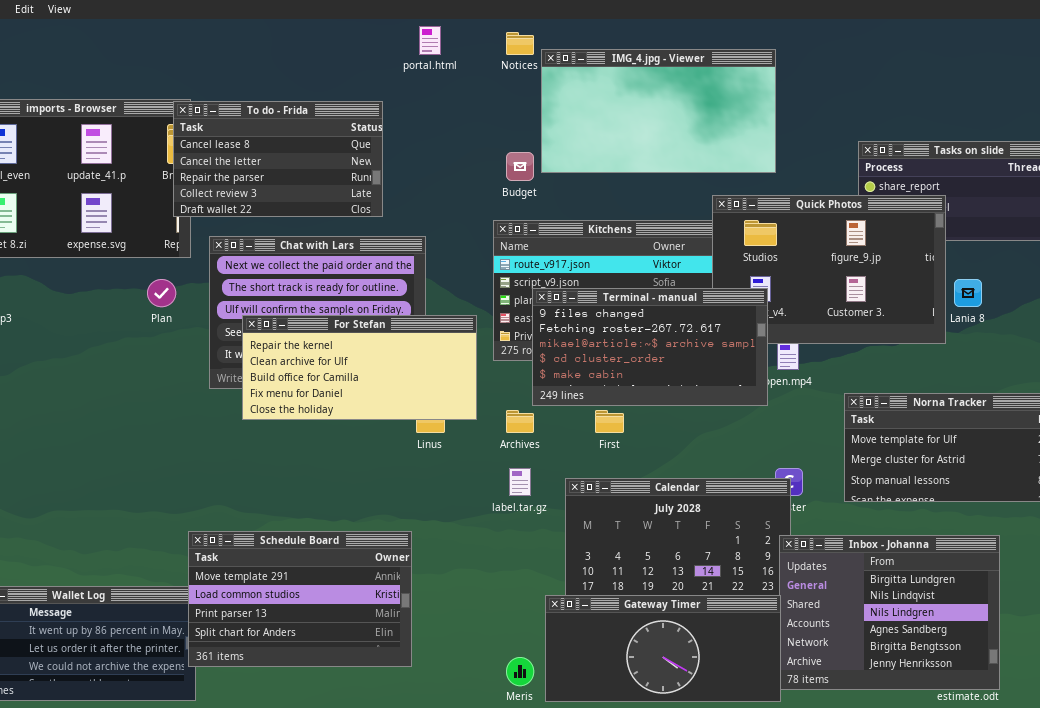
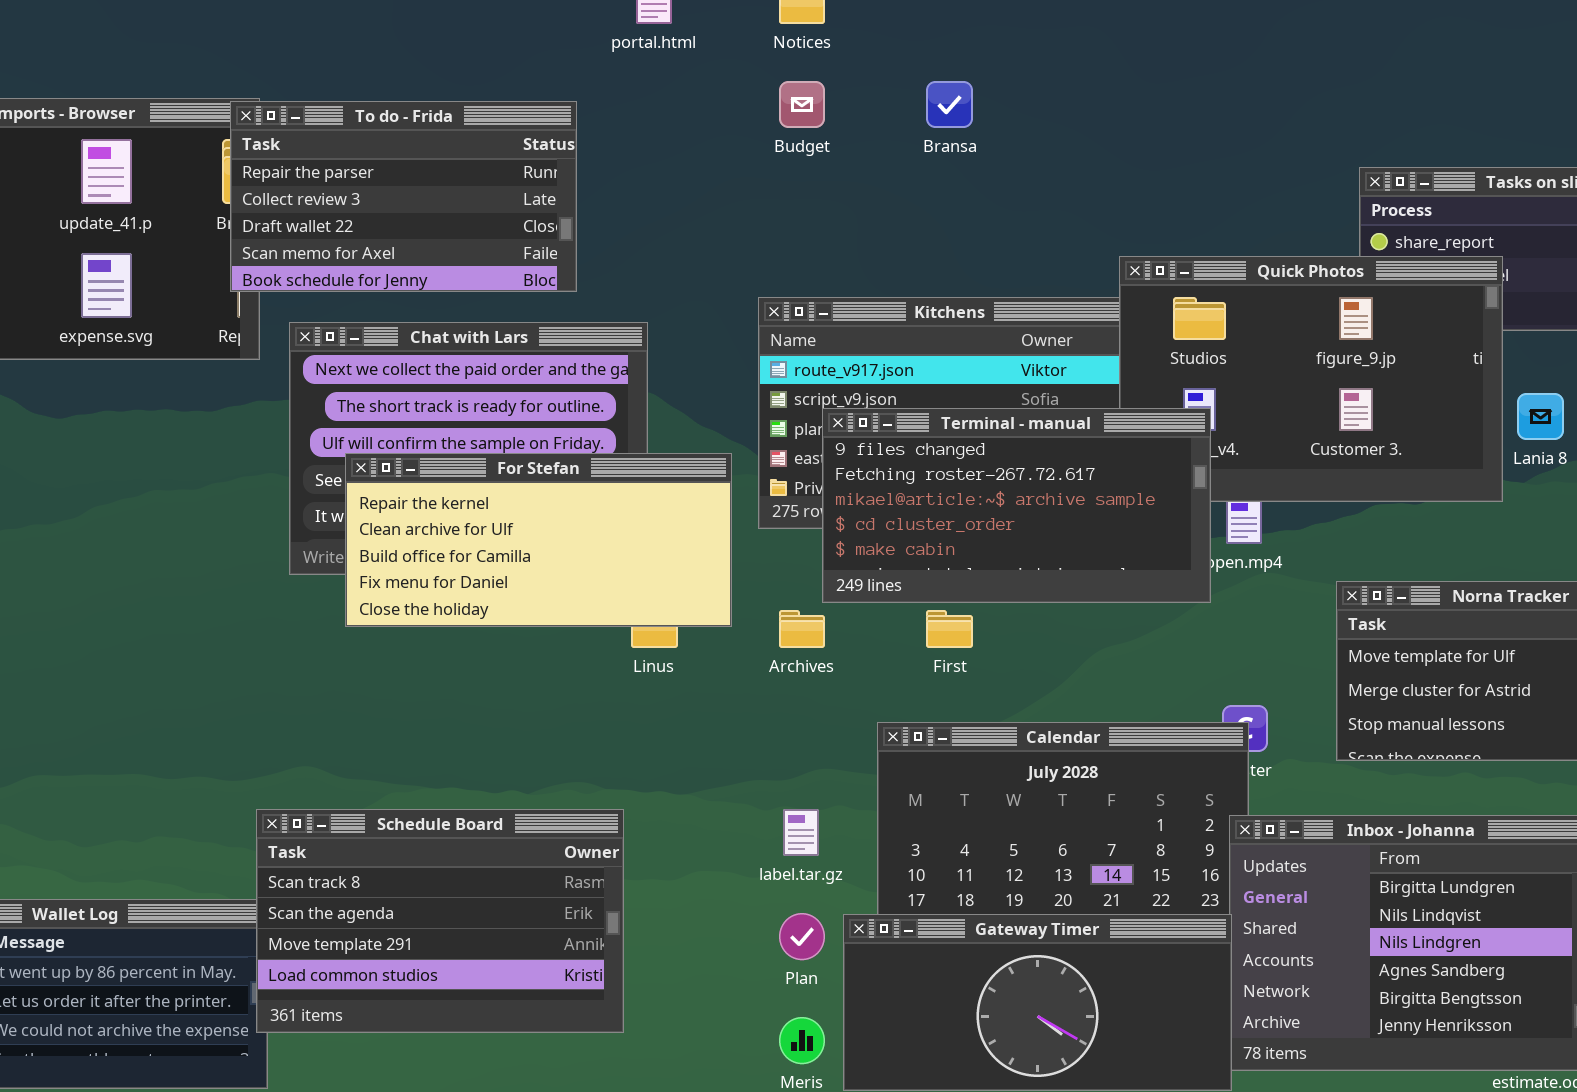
IMG_4.jpg - Viewer: [541,49,776,173] -> none, closed
To do - Frida: [173,101,383,217] -> [230,101,577,292], scrolled down 2 rows
Budget: [506,152,534,181] -> [779,81,825,128], moved
Plan: [147,279,176,307] -> [779,913,825,960], moved
label.tar.gz: [509,468,531,496] -> [783,809,819,856], moved
Schedule Board: [188,531,412,667] -> [256,809,624,1033], scrolled up 2 rows

